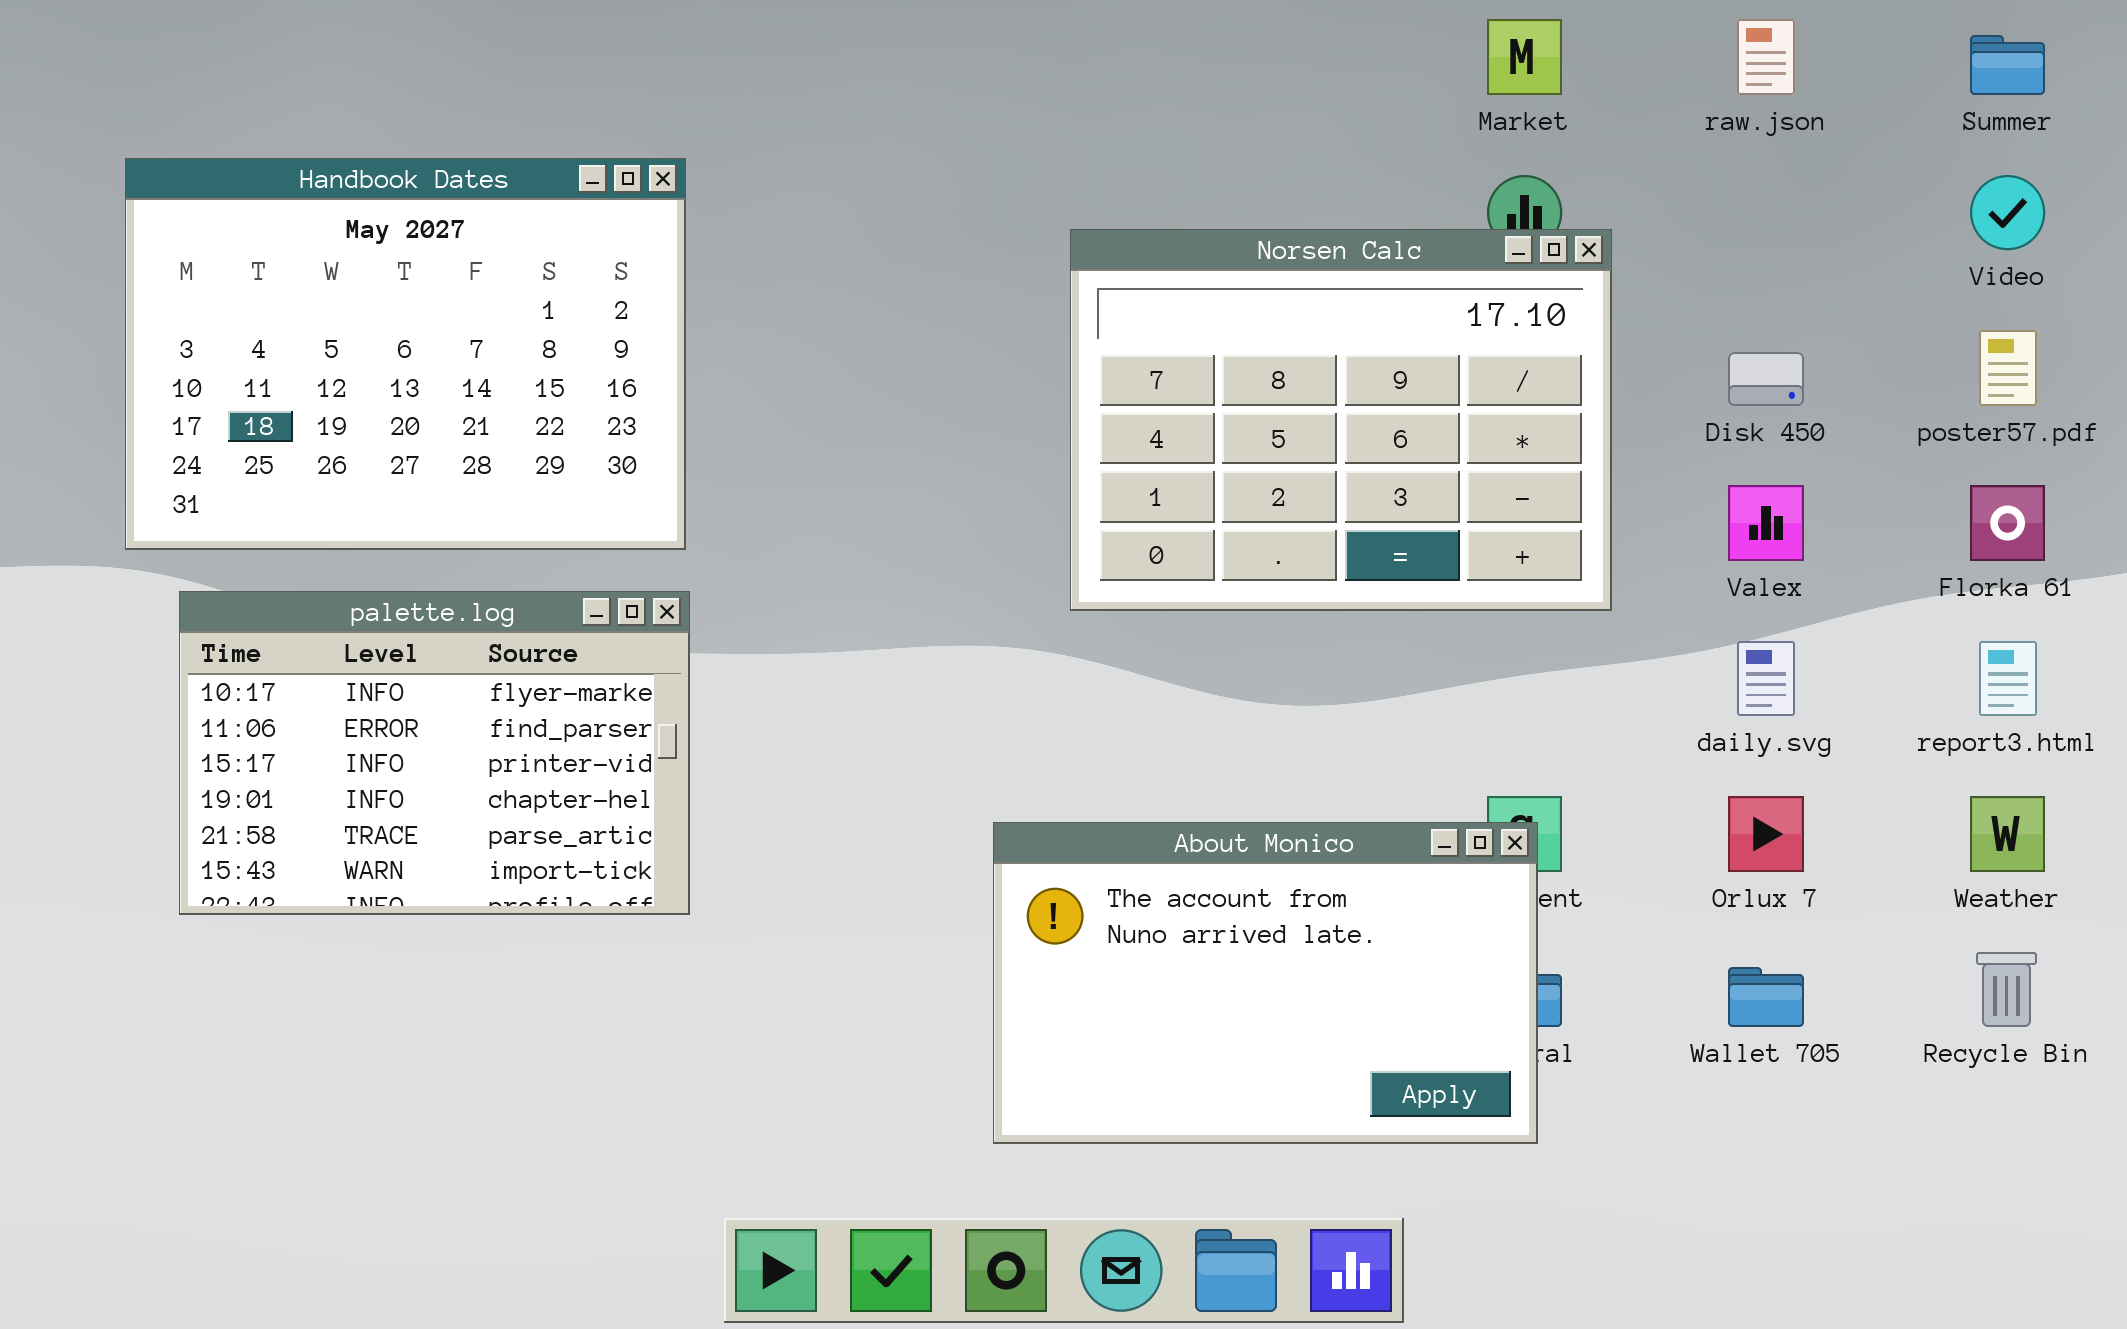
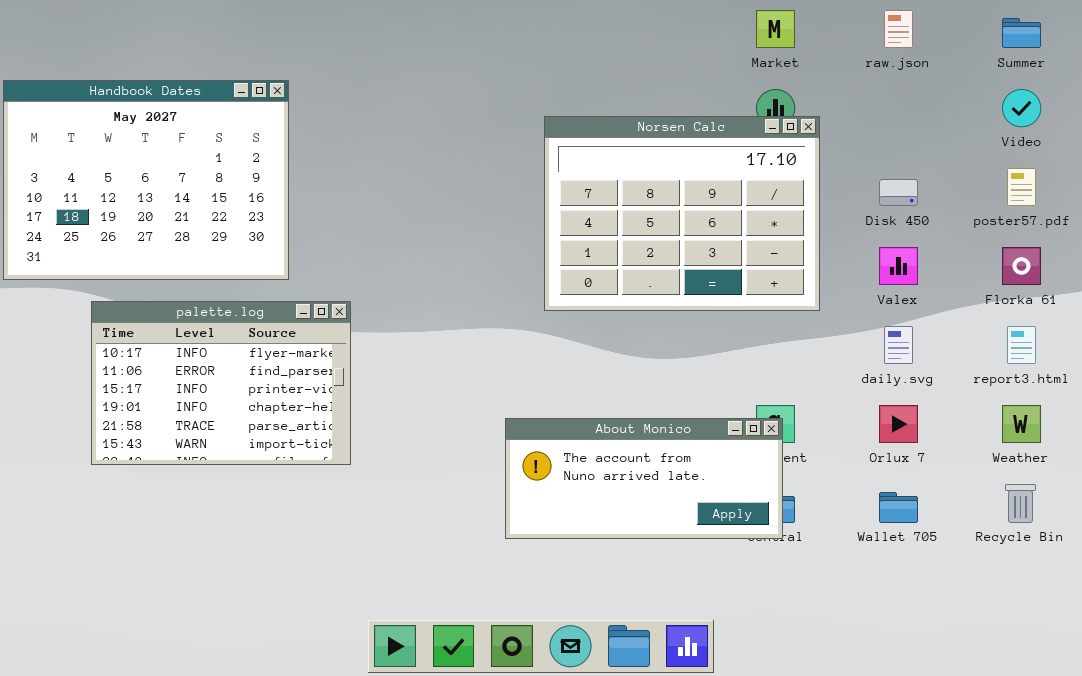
Handbook Dates: [125,158,686,550] -> [3,80,289,280], moved
About Monico: [993,822,1538,1144] -> [505,418,783,539], resized

